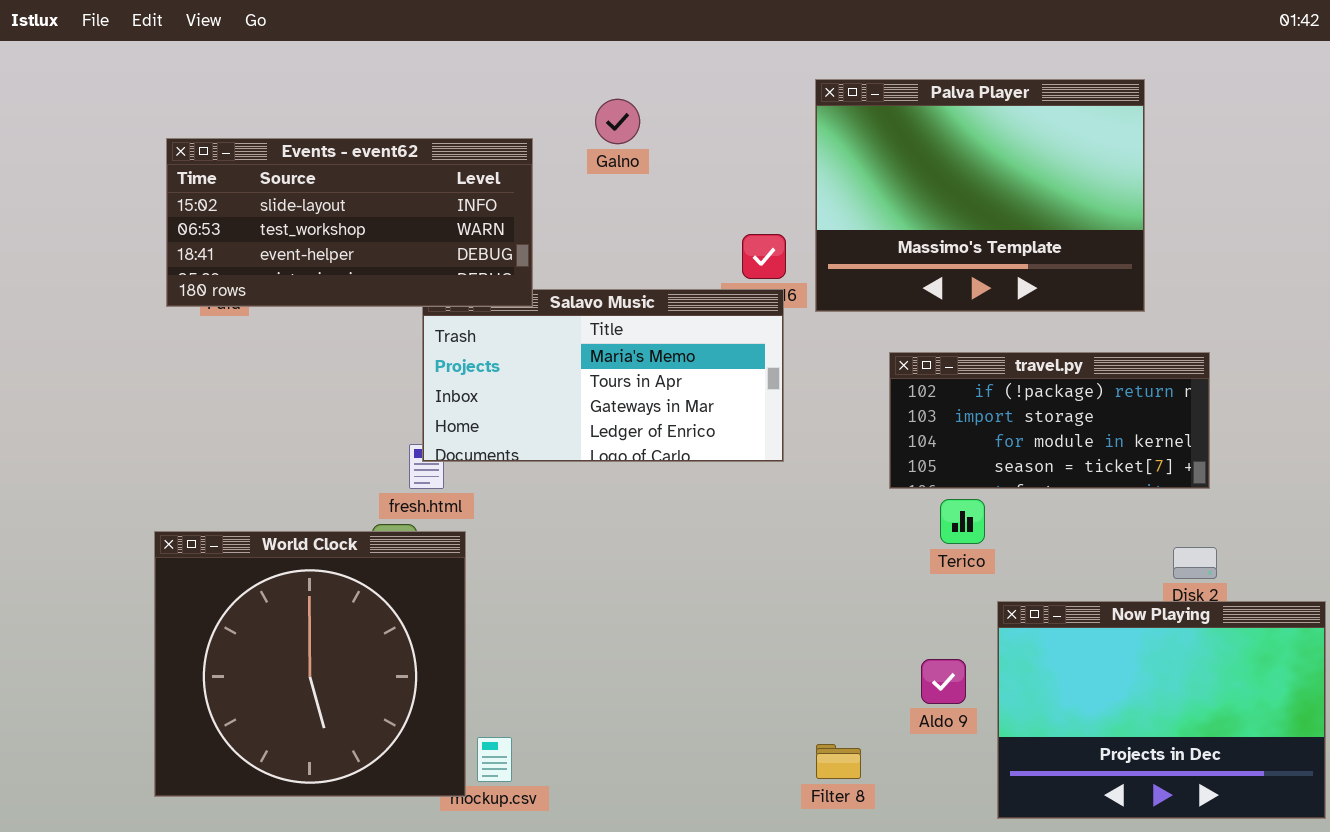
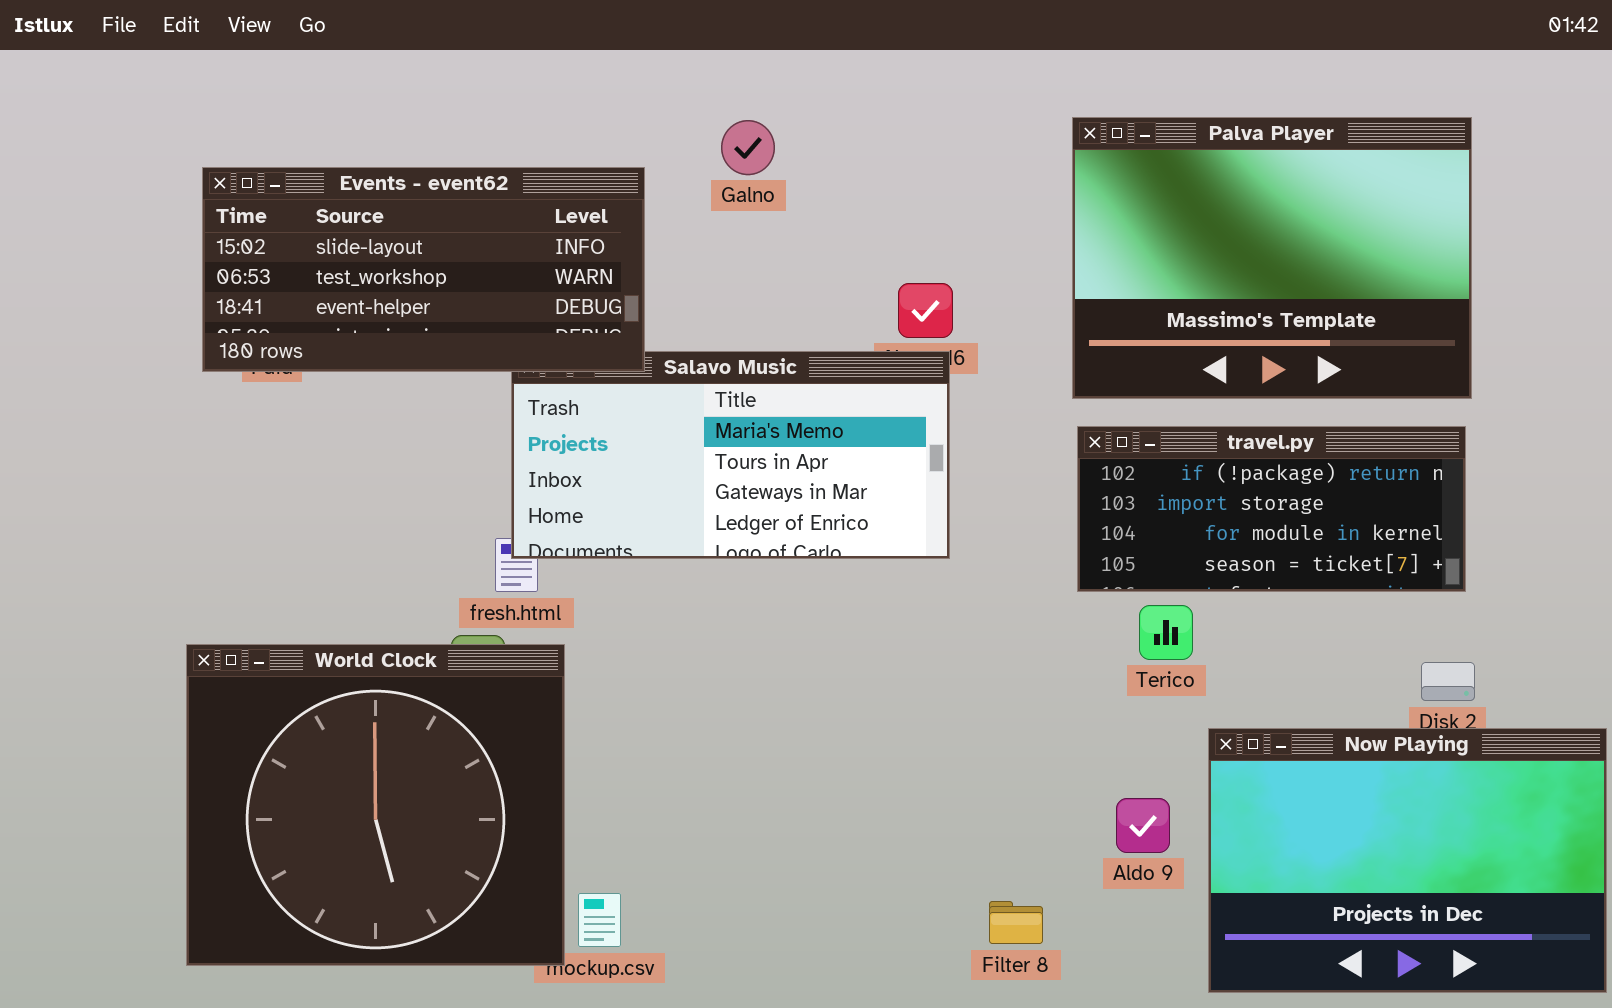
Palva Player: [815,79,1145,312] -> [1072,117,1472,399], moved

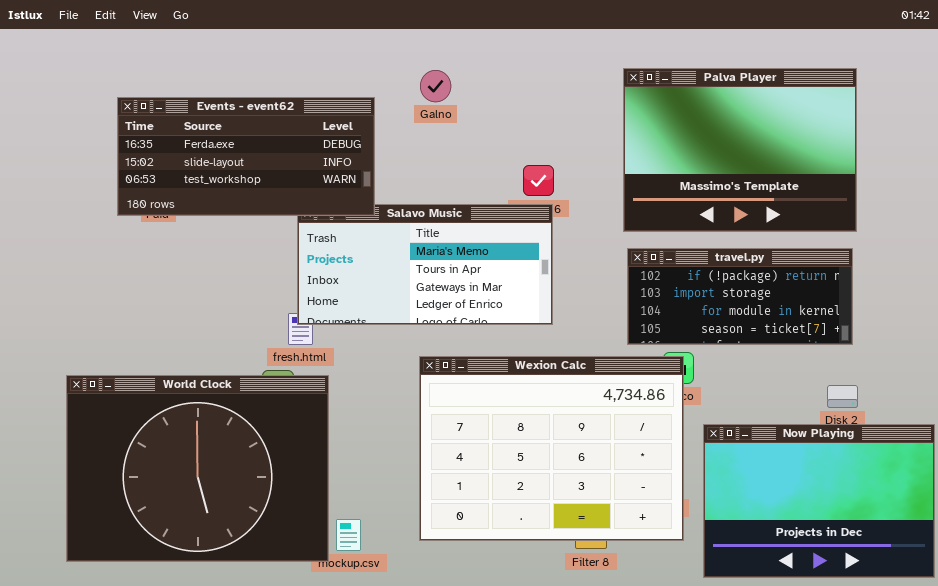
Events - event62: [202,167,645,372] -> [117,97,375,216], scrolled up 1 row
Wexion Calc: none -> [419,356,684,541], opened
World Clock: [186,644,565,966] -> [66,375,329,562], resized

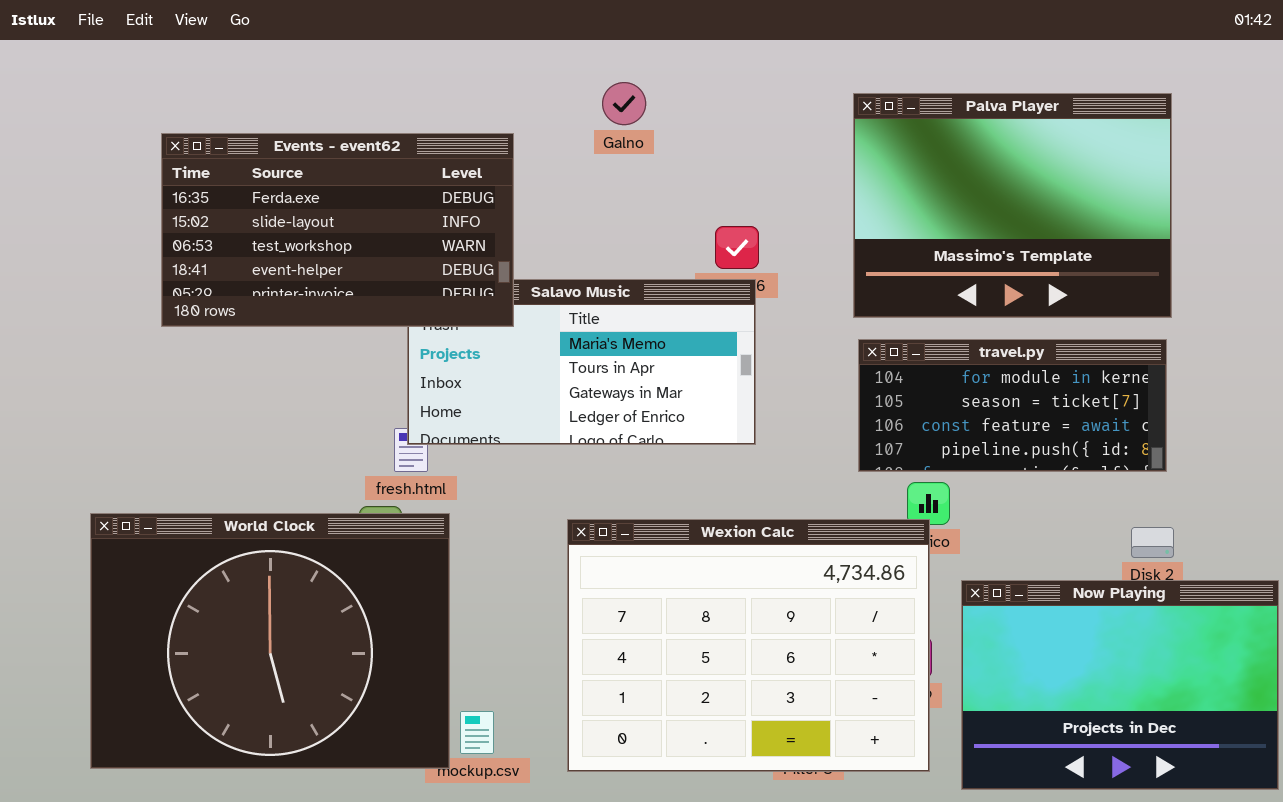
Galno: [420,70,451,102] -> [602,82,646,125], moved
Events - event62: [117,97,375,216] -> [161,133,514,327], resized
travel.py: [627,248,853,345] -> [858,339,1167,472], scrolled down 2 rows
Wexion Calc: [419,356,684,541] -> [567,519,930,772], moved

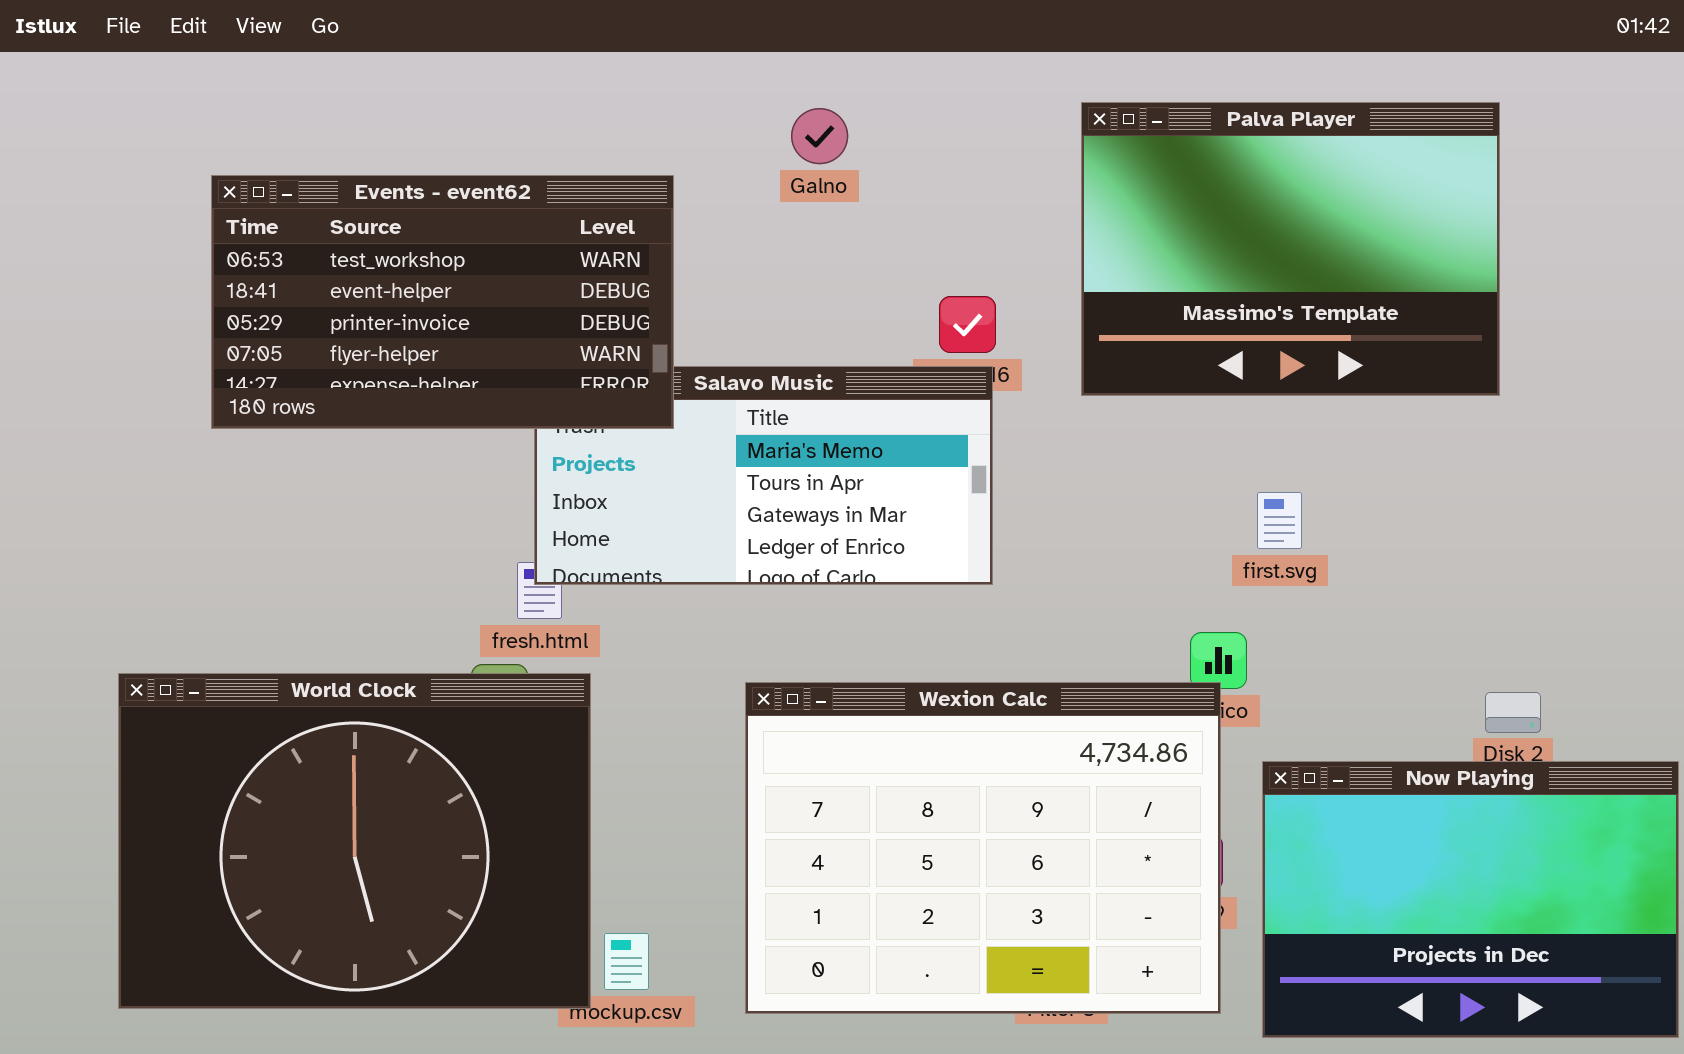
Palva Player: [853,93,1172,318] -> [1081,102,1500,396], moved
Events - event62: [161,133,514,327] -> [211,175,674,429], scrolled down 2 rows
travel.py: [858,339,1167,472] -> none, closed

